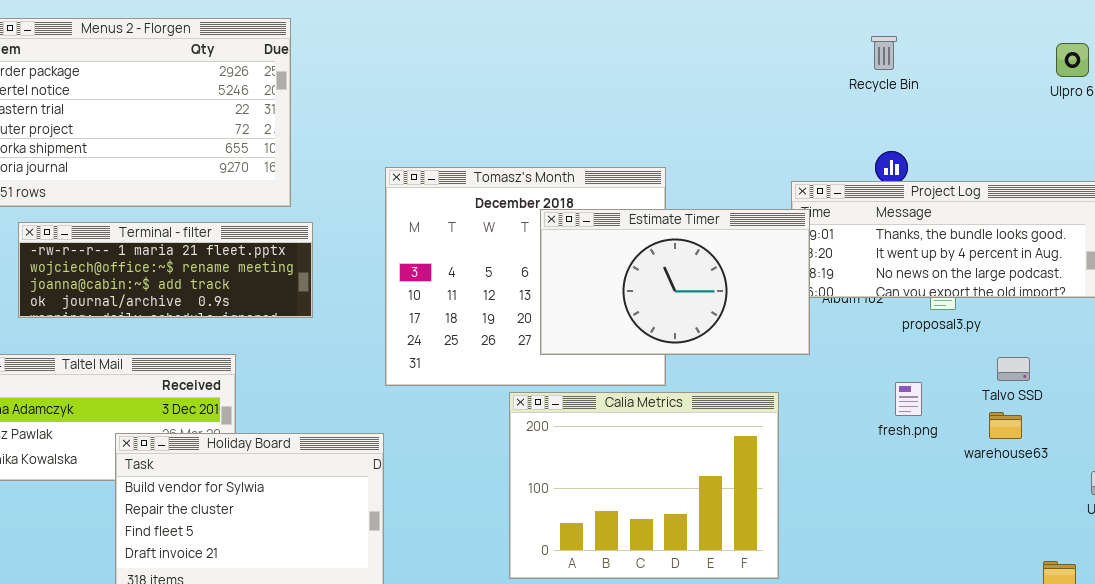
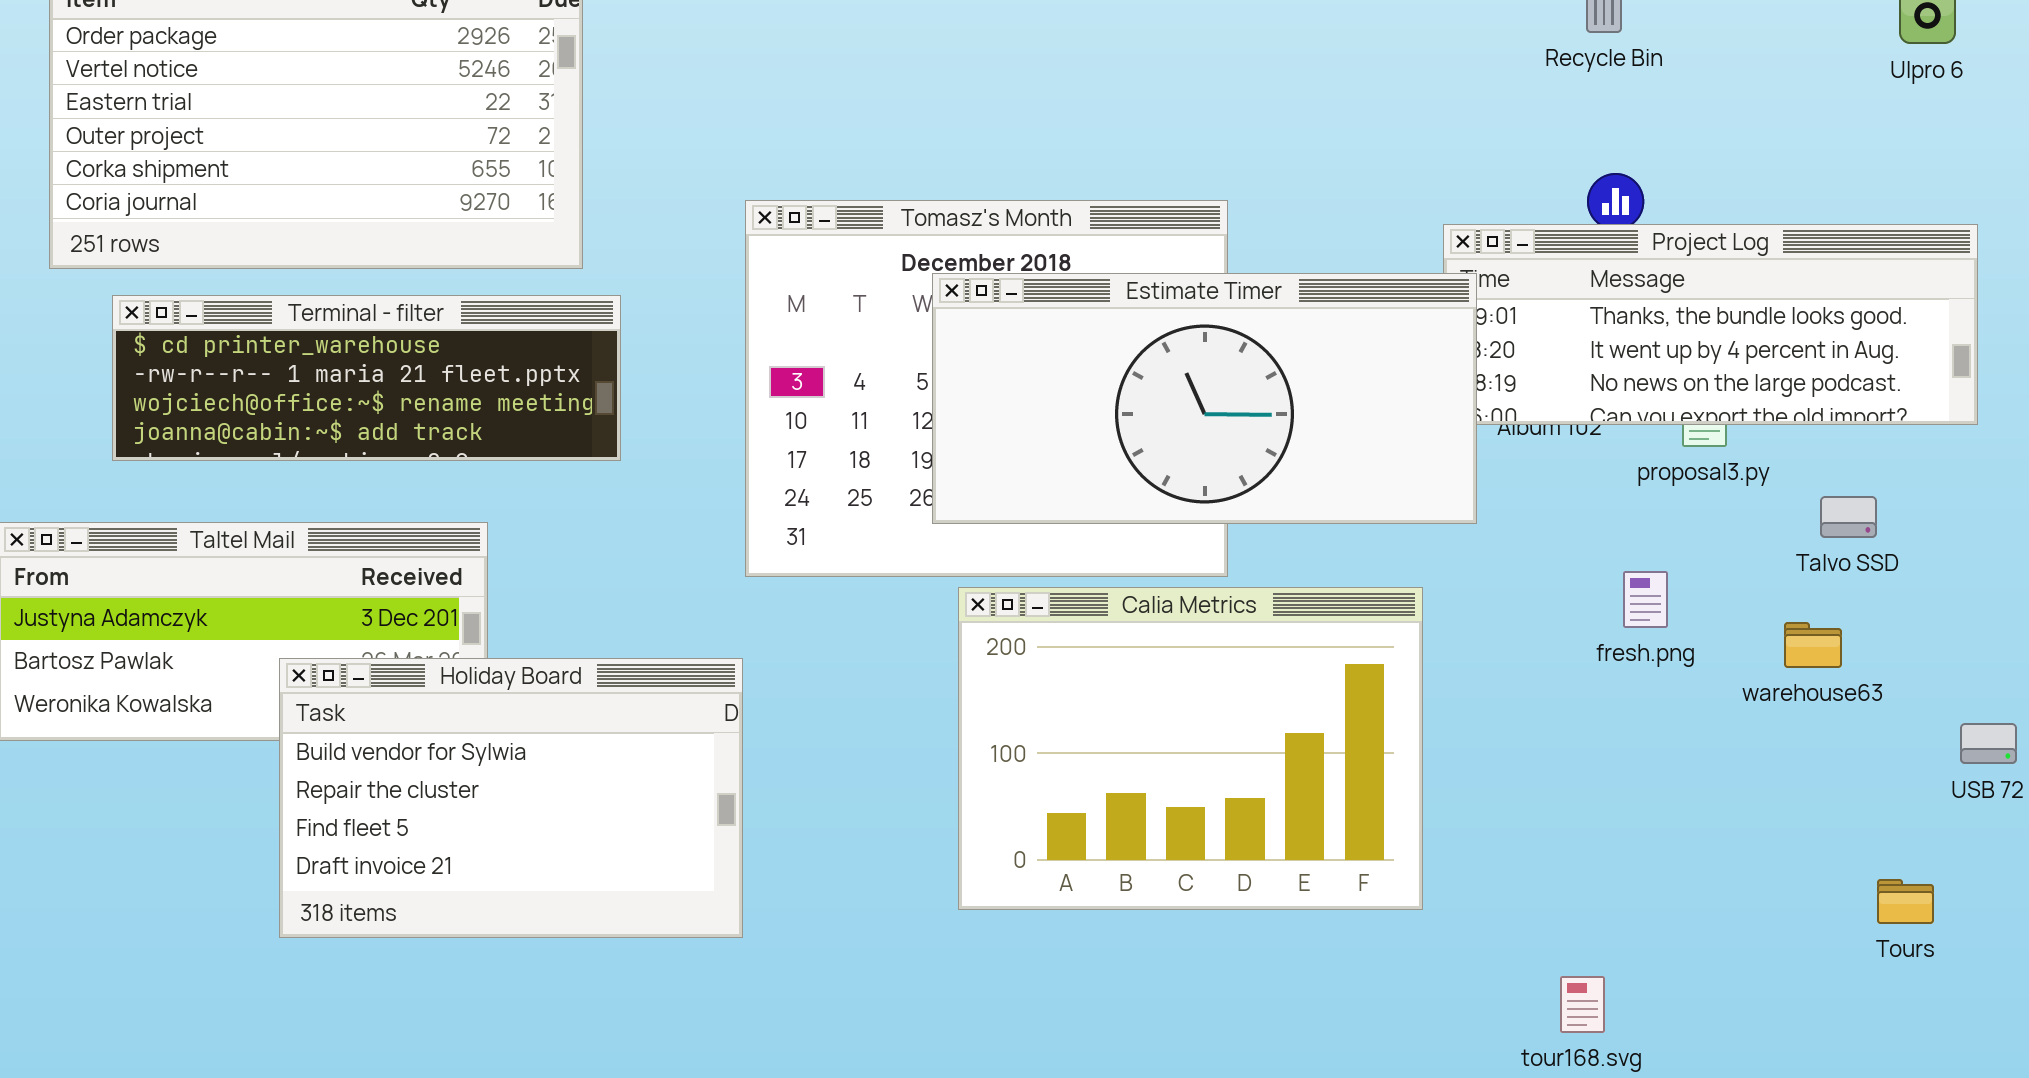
Estimate Timer: [540,209,810,355] -> [932,273,1477,524], resized
Terminal - filter: [18,222,313,318] -> [112,295,621,461], scrolled up 1 row
Talvo SSD: [997,357,1030,381] -> [1820,496,1877,538], moved

